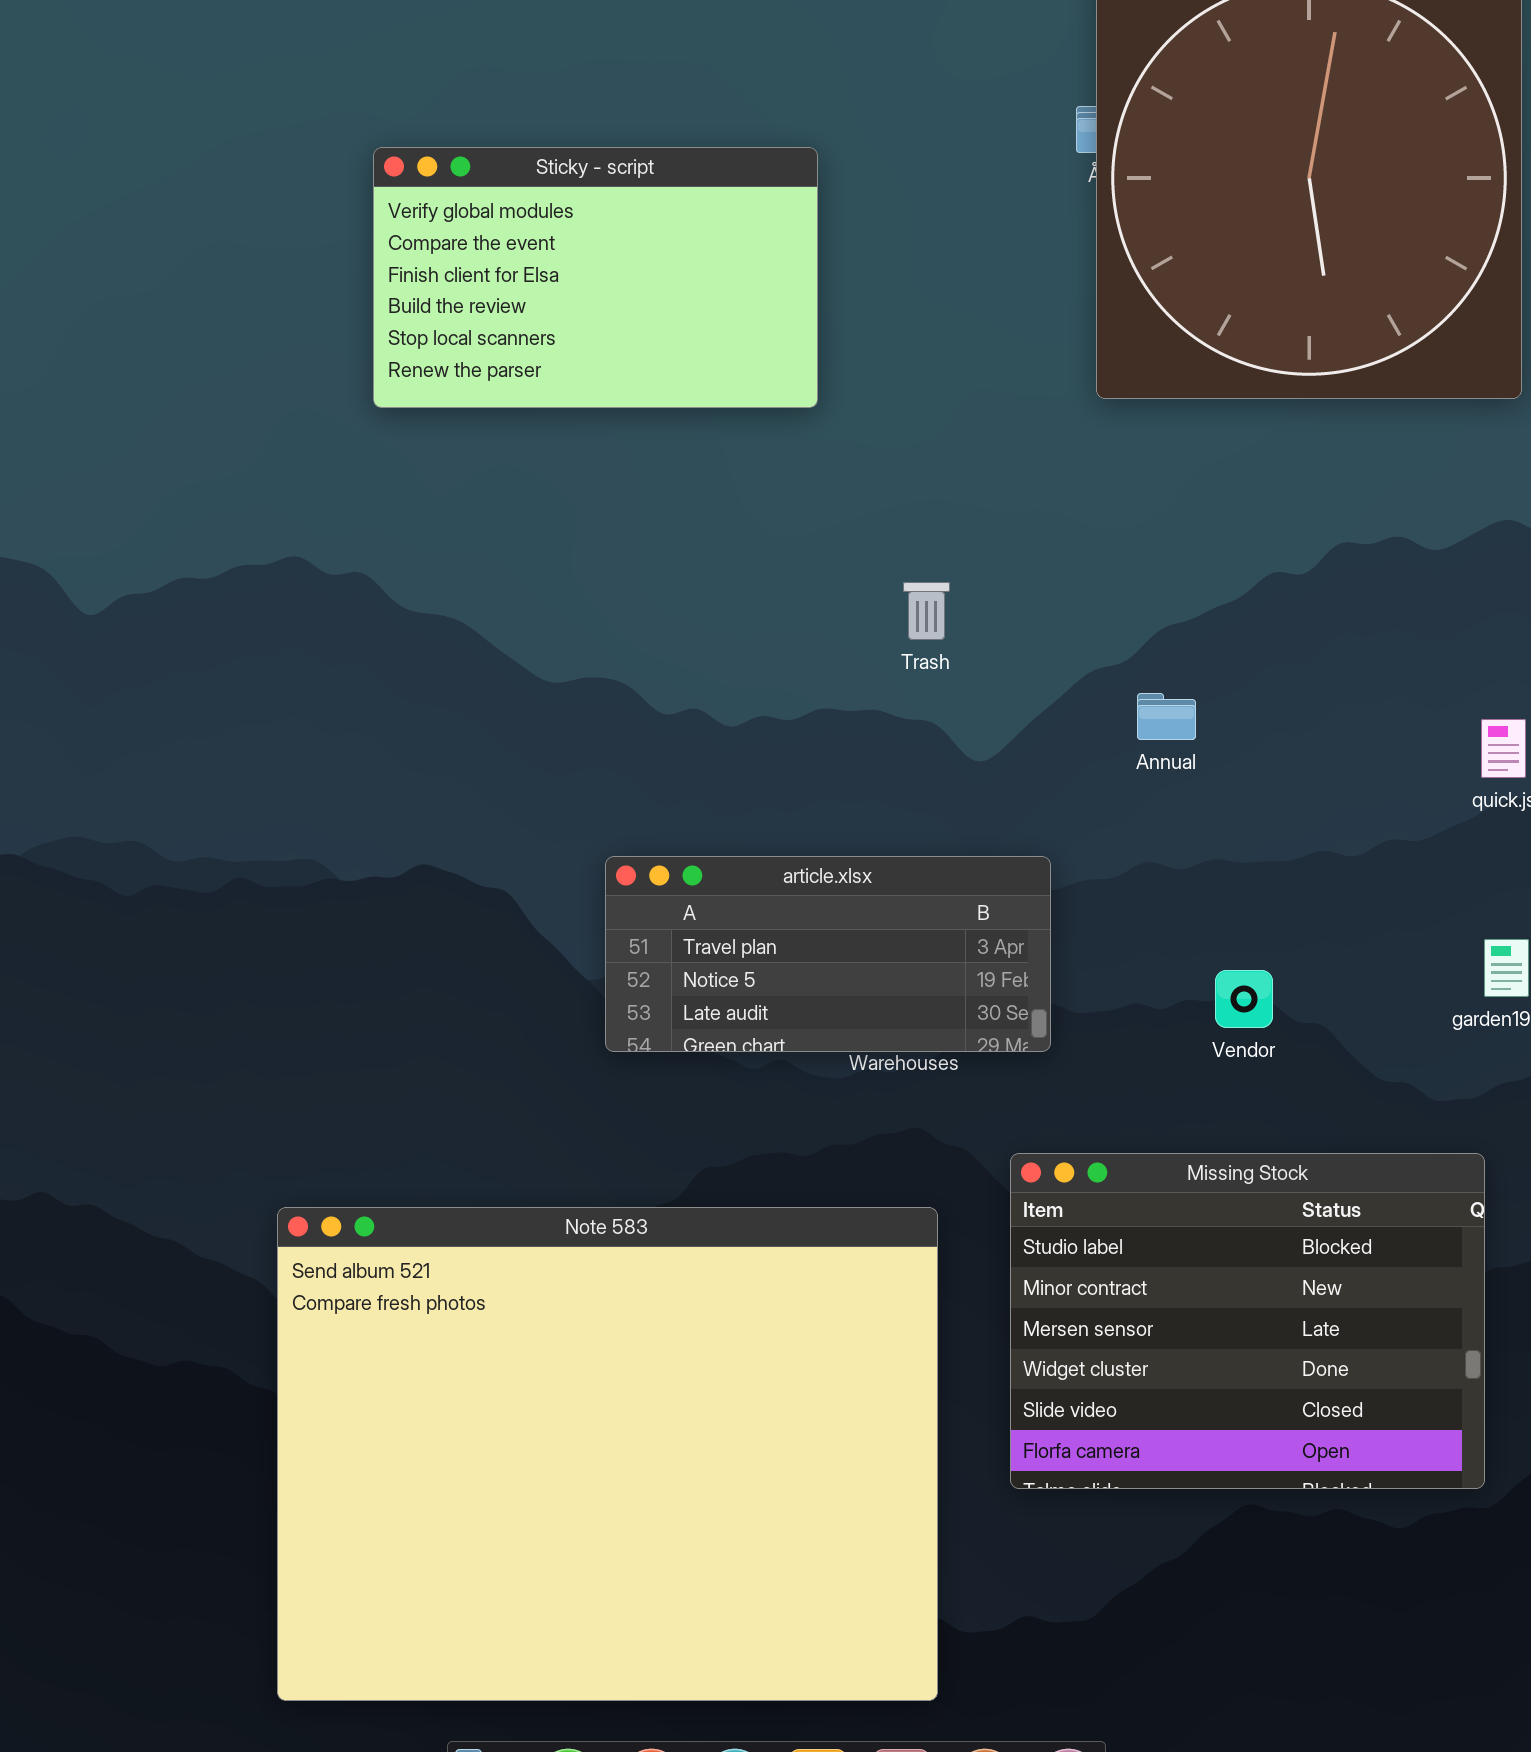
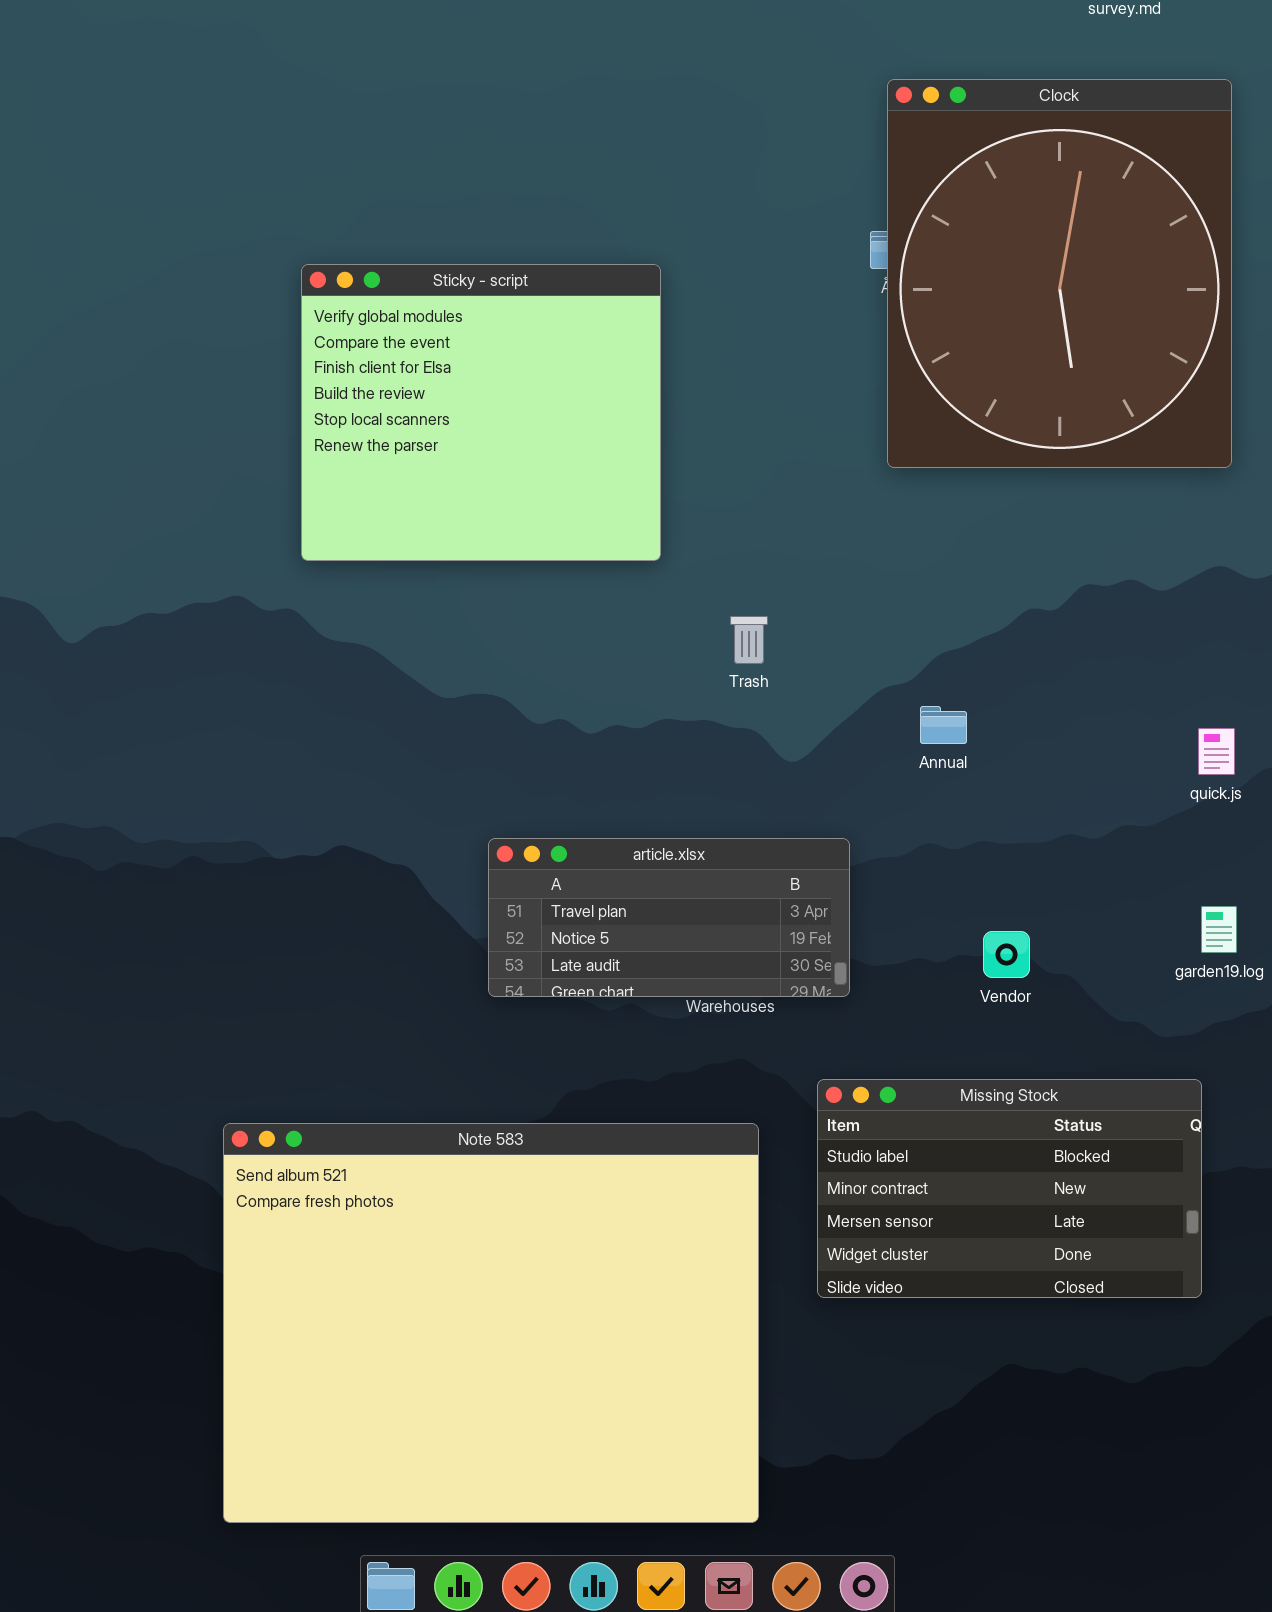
Sticky - script: [373,147,818,408] -> [301,264,661,561], resized
Missing Stock: [1010,1153,1485,1489] -> [817,1079,1202,1298], resized

